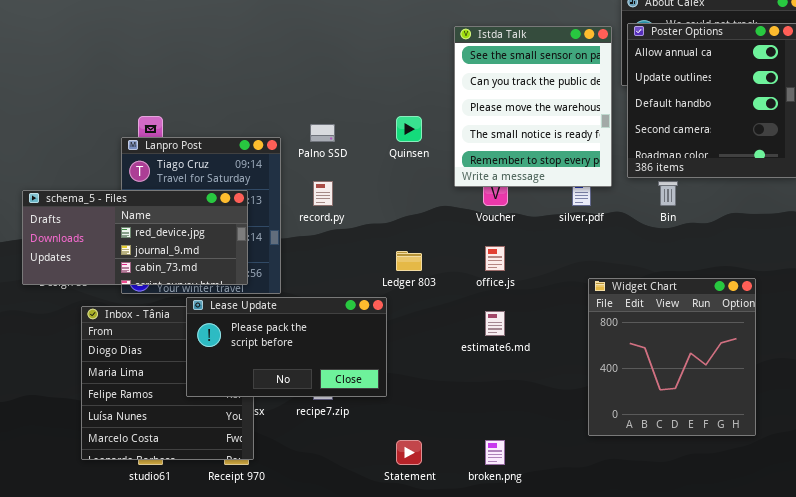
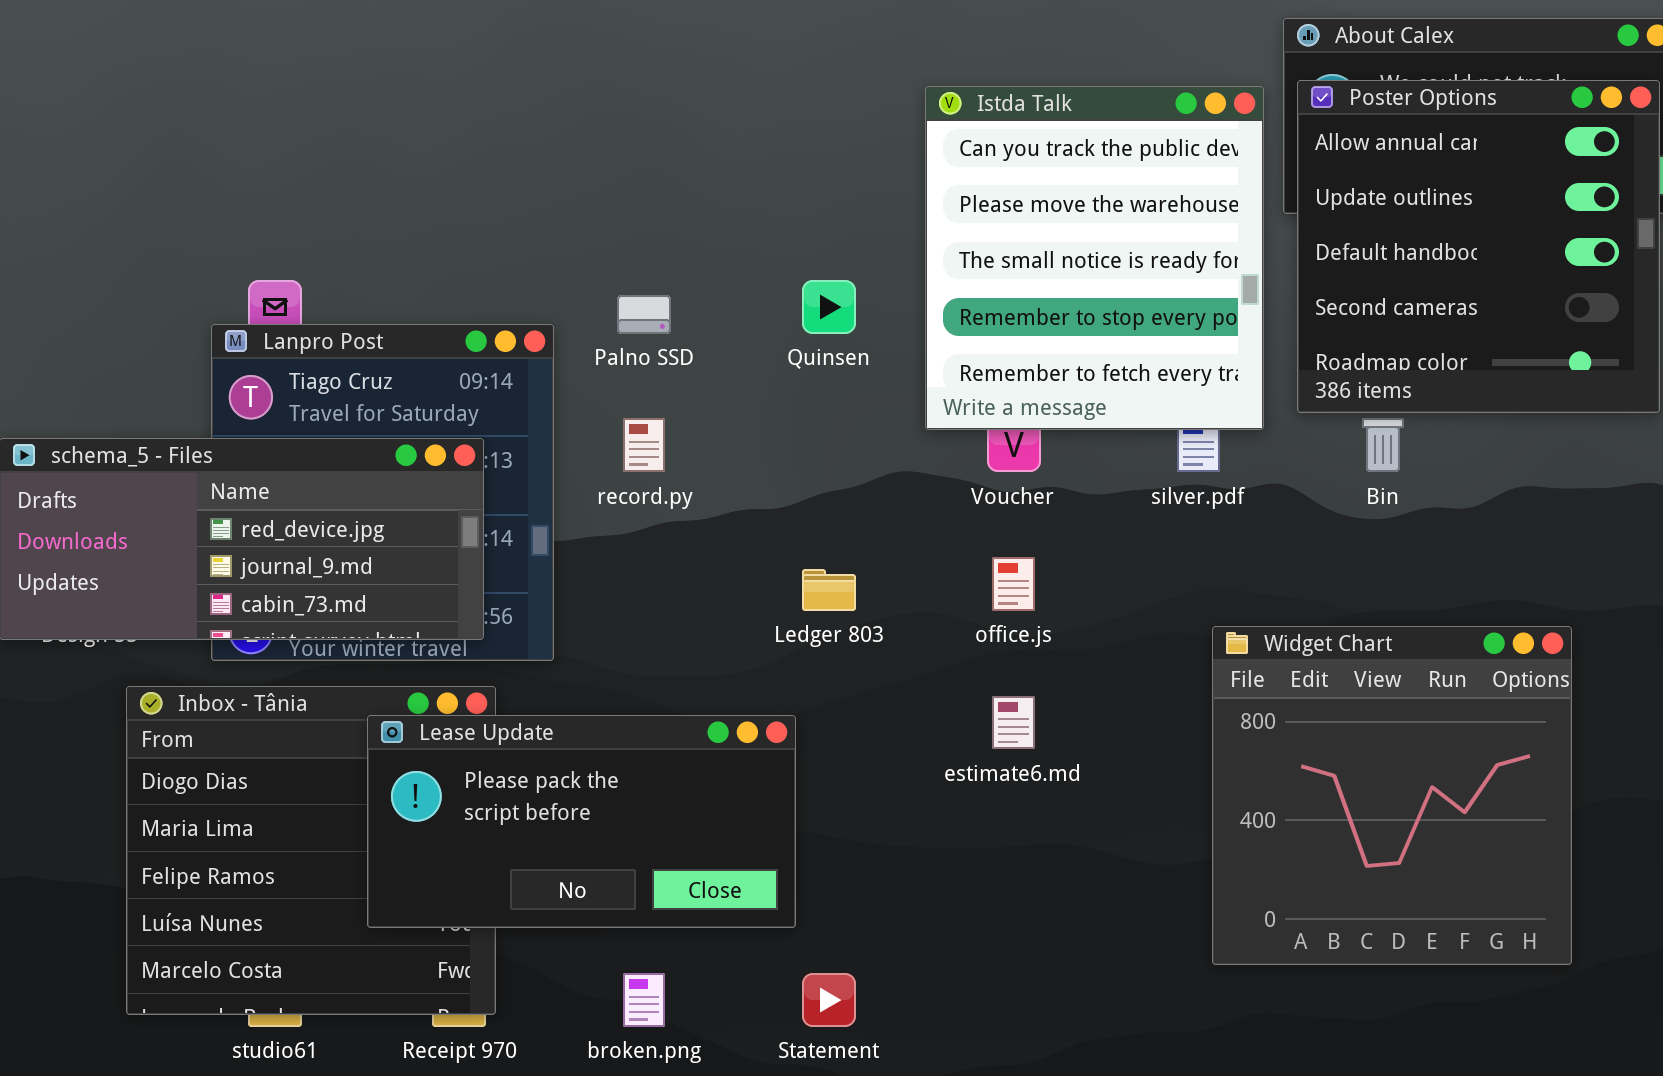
Istda Talk: [454,26,612,187] -> [925,86,1264,430], scrolled down 1 row
Lease Update: [186,297,387,397] -> [367,715,796,928], moved
broken.png: [485,440,505,465] -> [623,973,665,1027], moved

